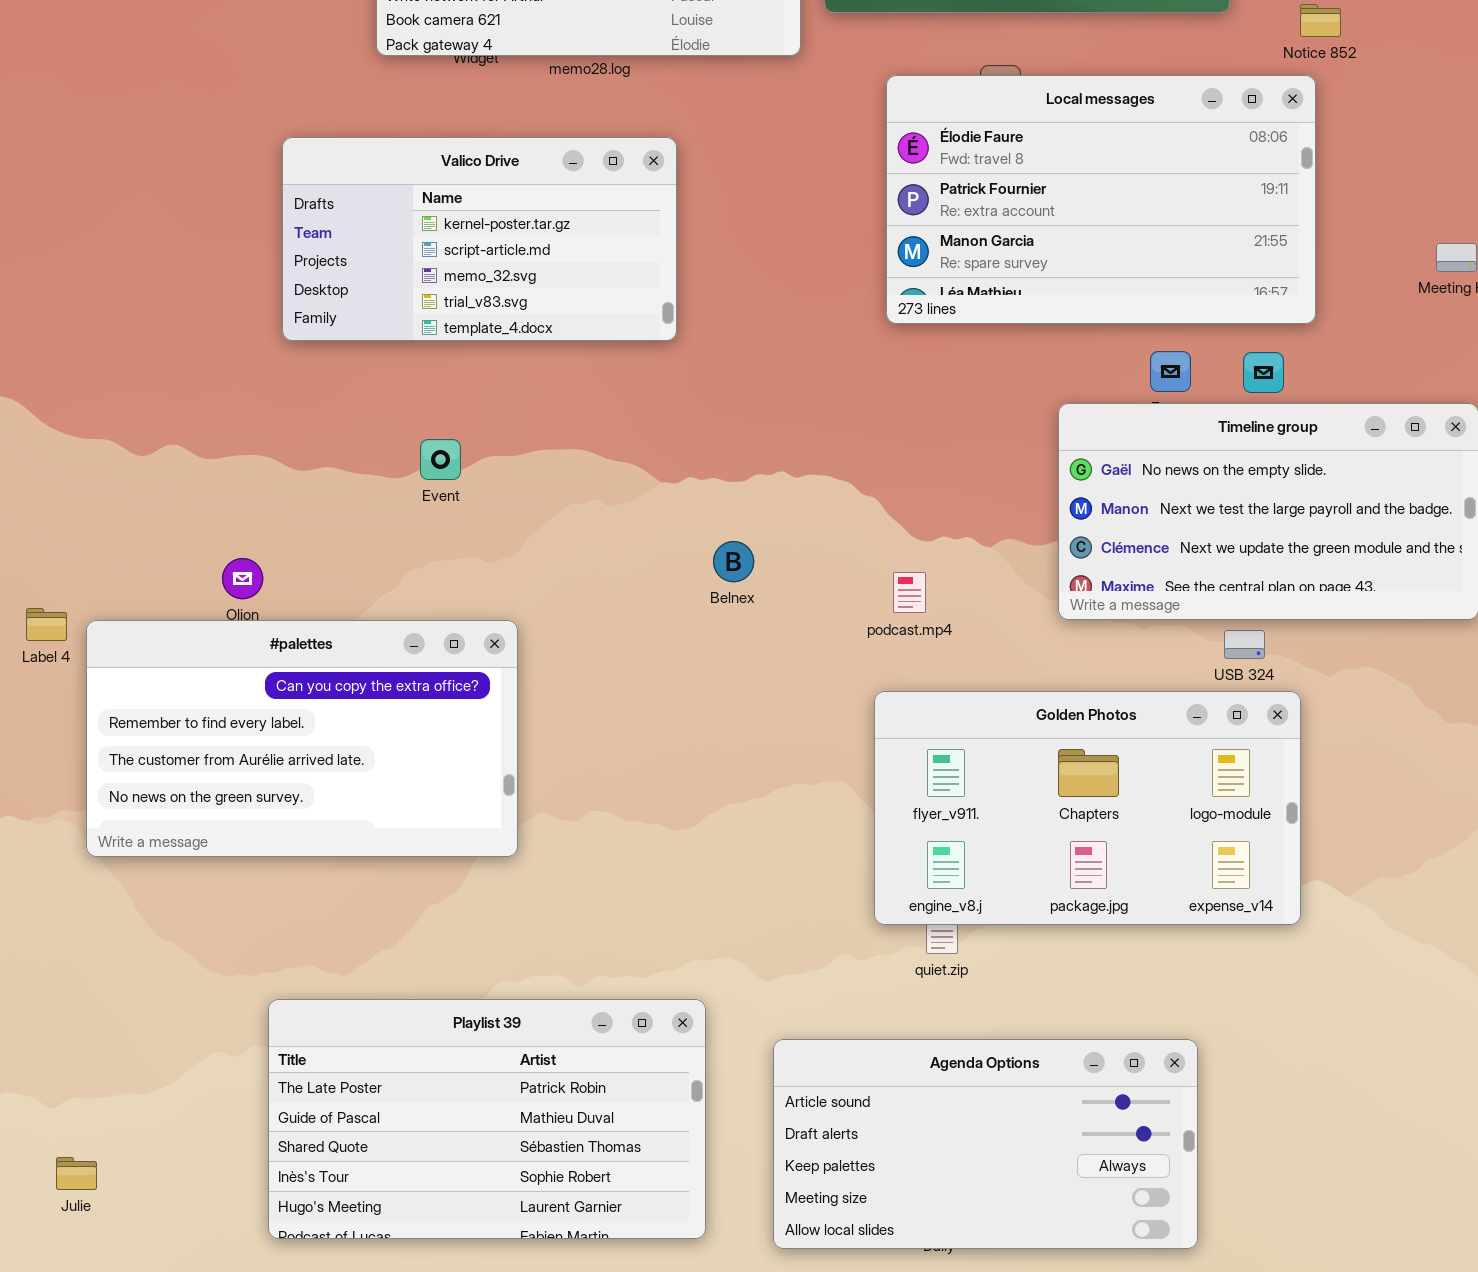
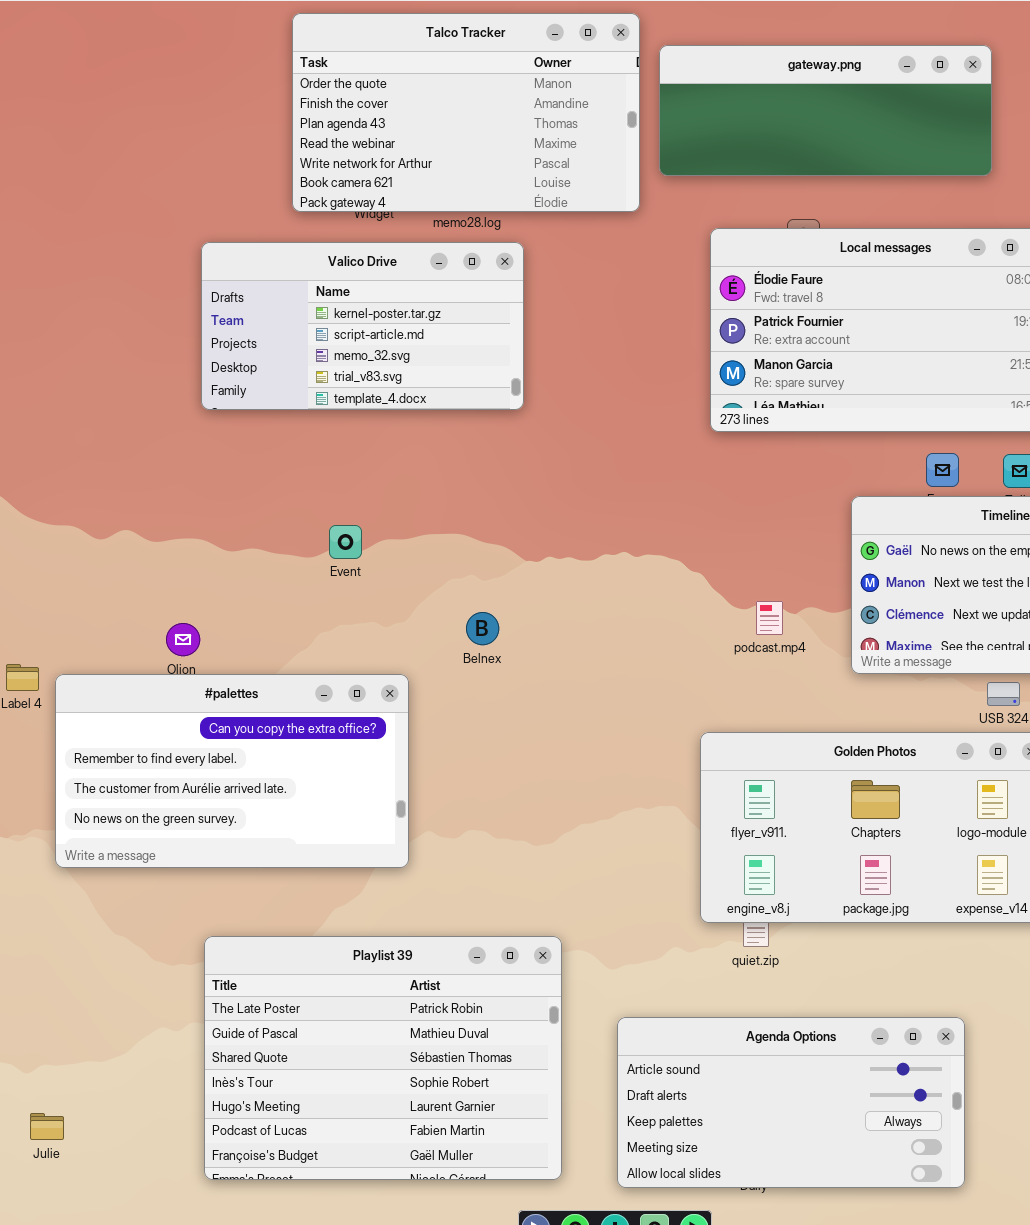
Valico Drive: [282,137,677,341] -> [201,242,524,410], moved
Belnex: [713,541,754,582] -> [466,612,499,645], moved
podcast.mp4: [893,572,926,613] -> [756,601,783,635], moved
Playlist 39: [268,999,706,1239] -> [204,936,562,1180], resized

